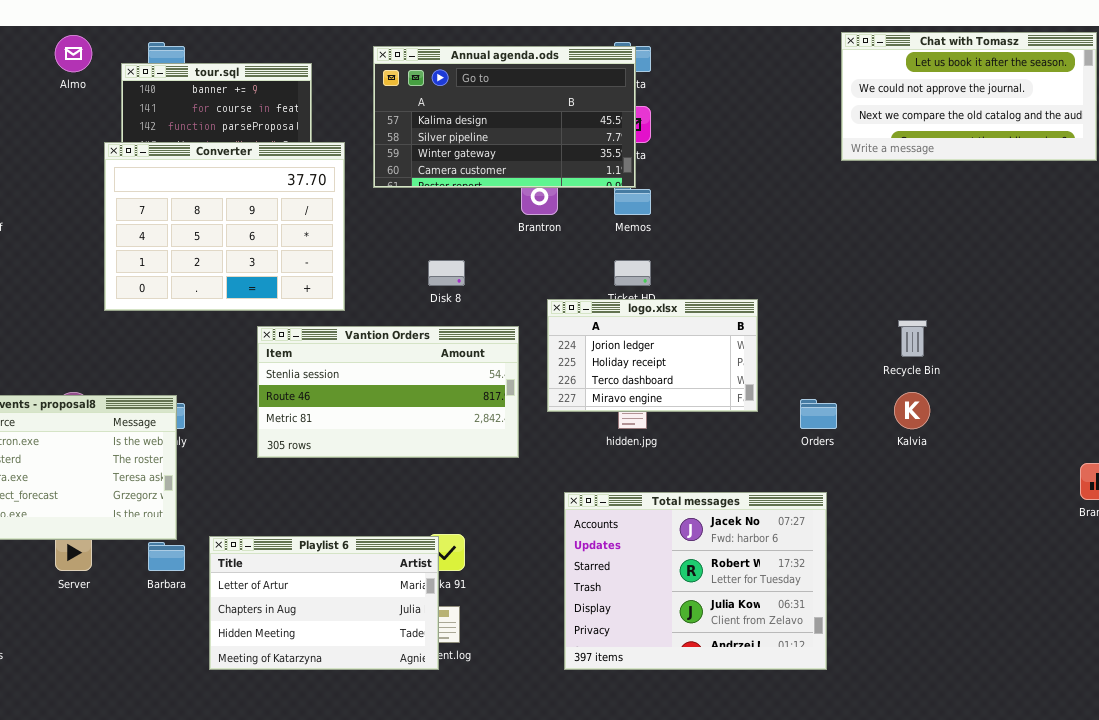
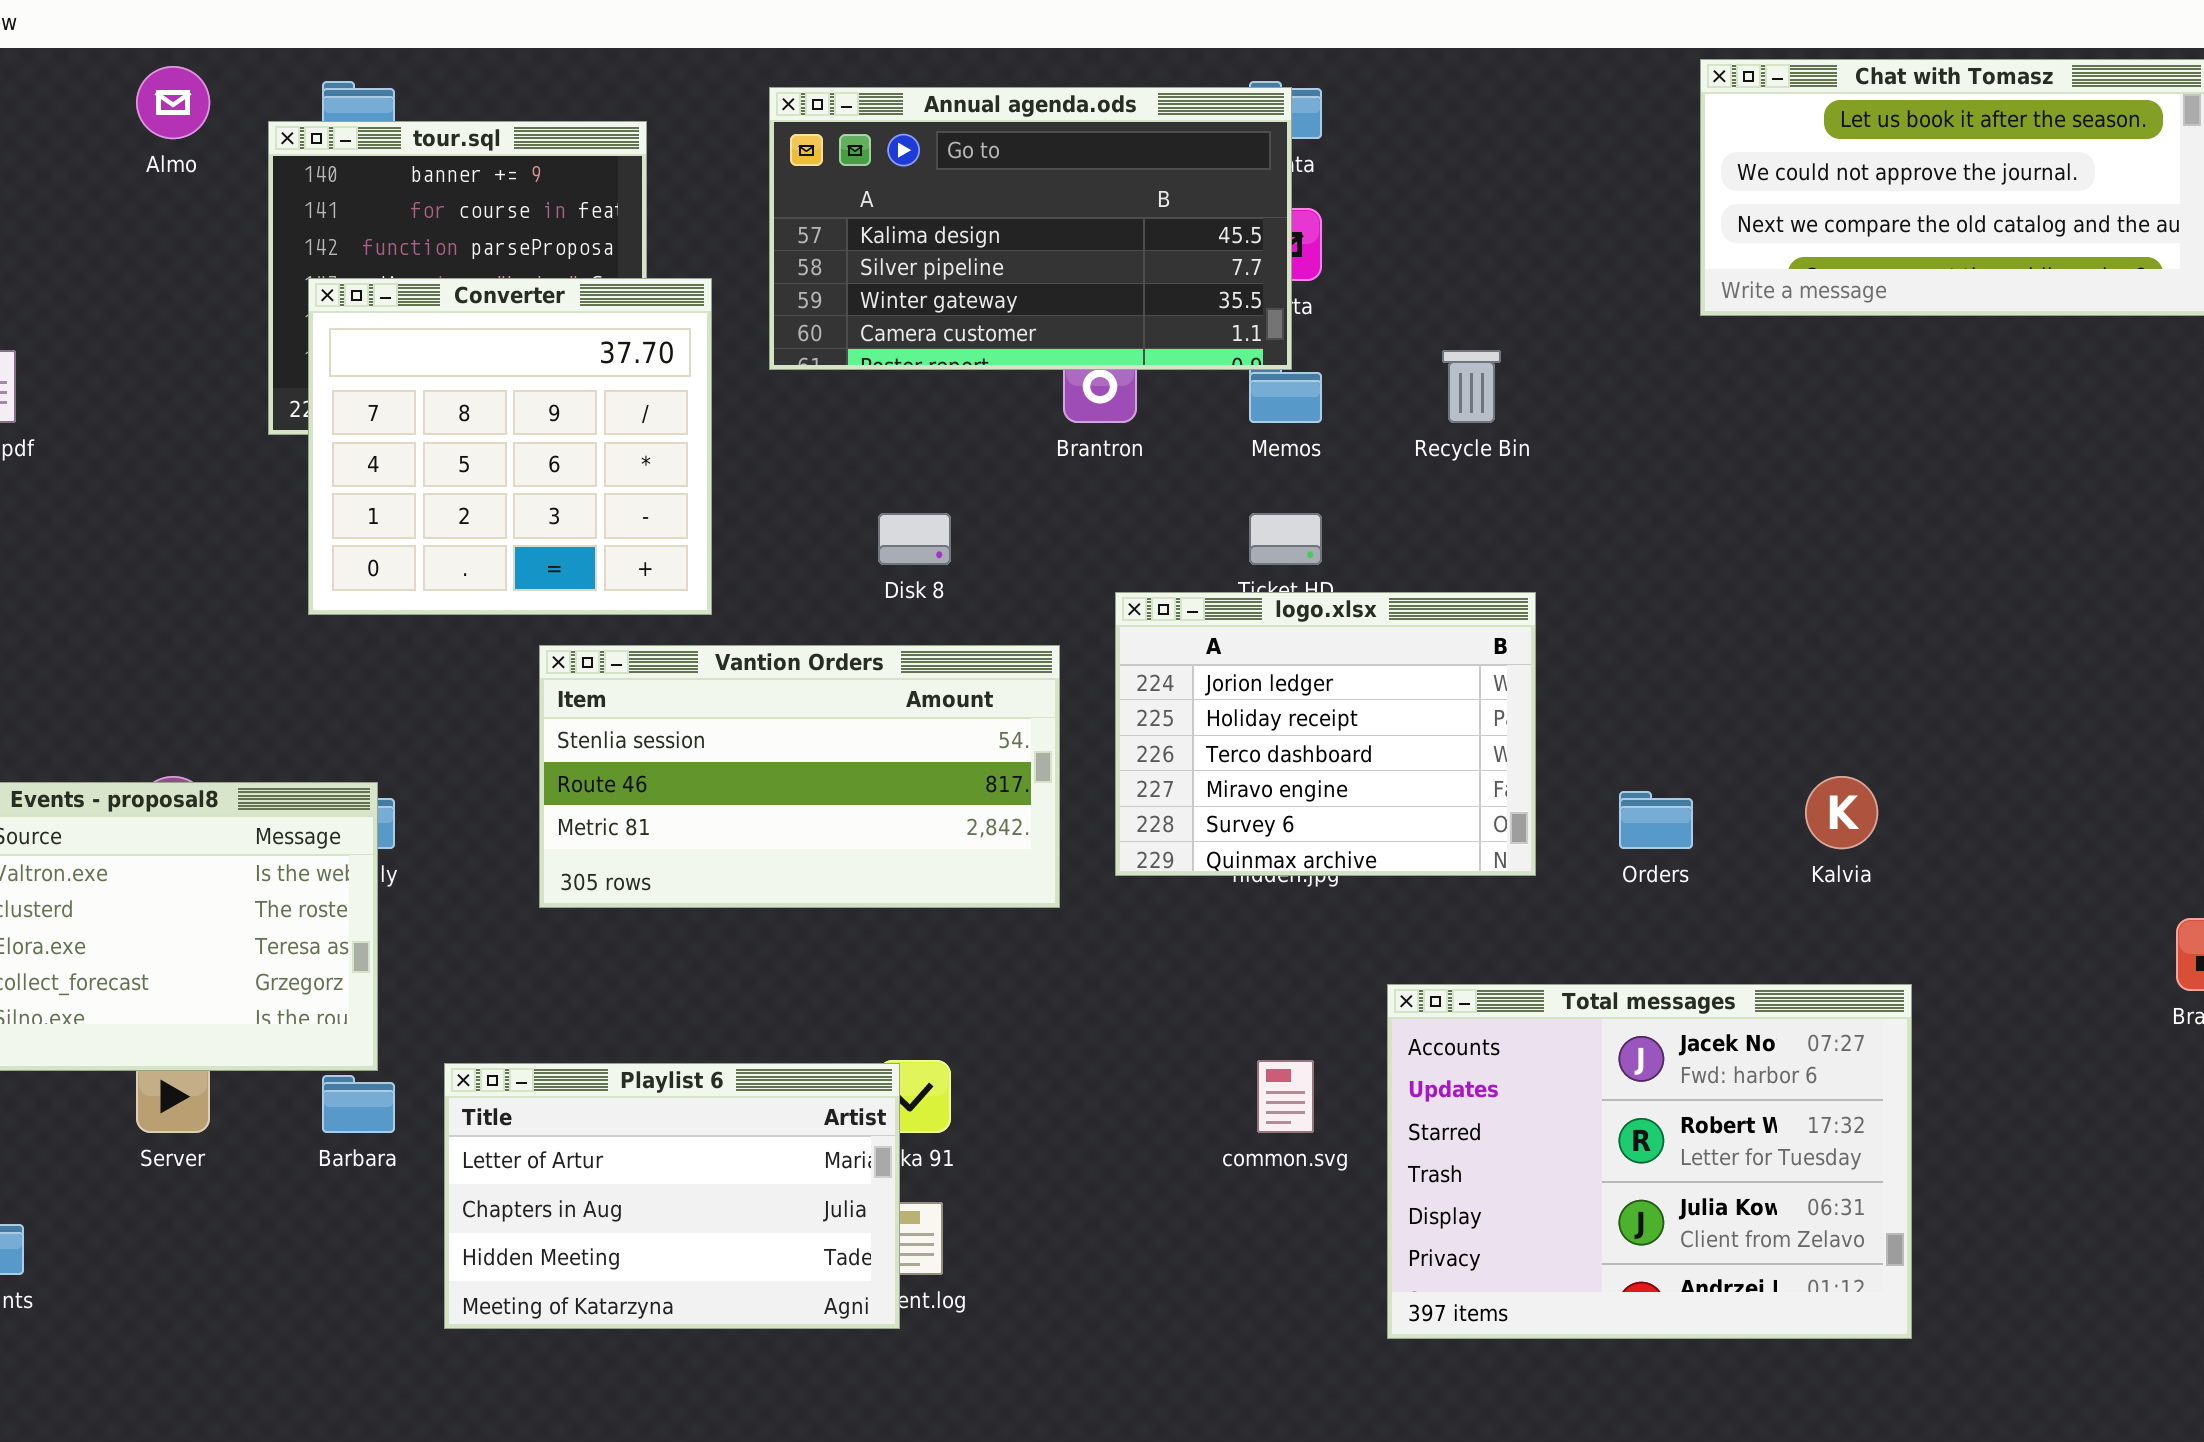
Converter: [104,142,345,311] -> [308,278,712,615], resized
logo.xlsx: [547,299,758,412] -> [1115,592,1536,876], resized
Recycle Bin: [898,320,927,357] -> [1442,350,1501,423], moved
Total messages: [564,492,827,670] -> [1387,984,1912,1339], moved

